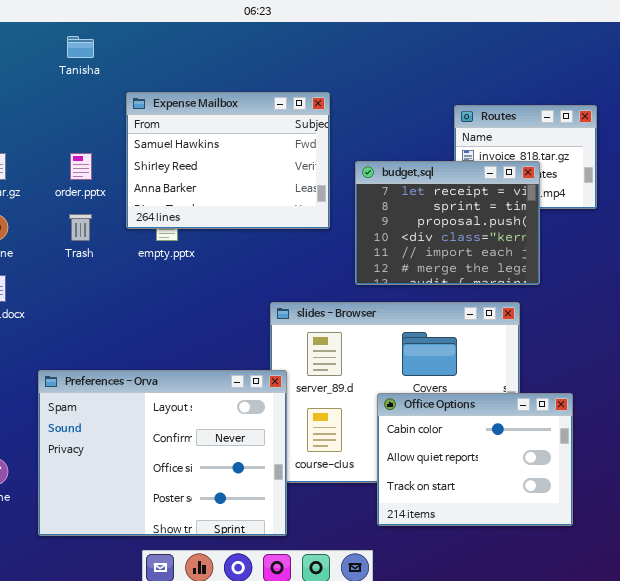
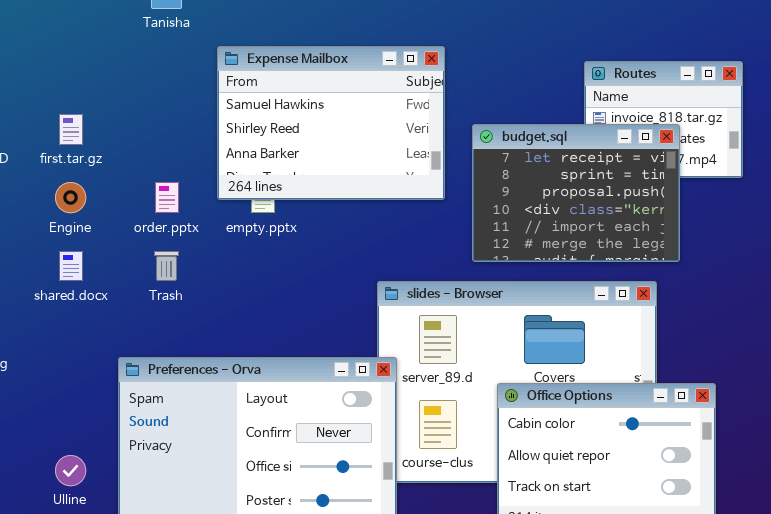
order.pptx: [70,153,92,180] -> [155,182,179,213], moved
Trash: [69,214,92,241] -> [154,251,179,281], moved

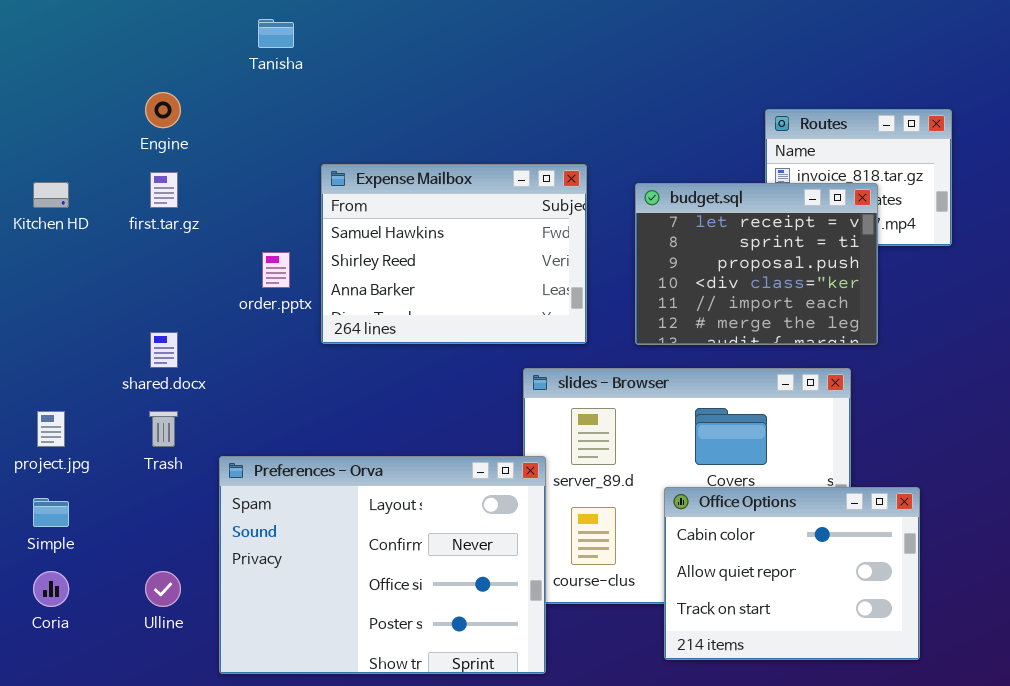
Expense Mailbox: [217,46,445,200] -> [321,164,587,344], moved
Engine: [55,182,86,213] -> [145,92,181,128], moved
Trash: [154,251,179,281] -> [149,411,178,447], moved

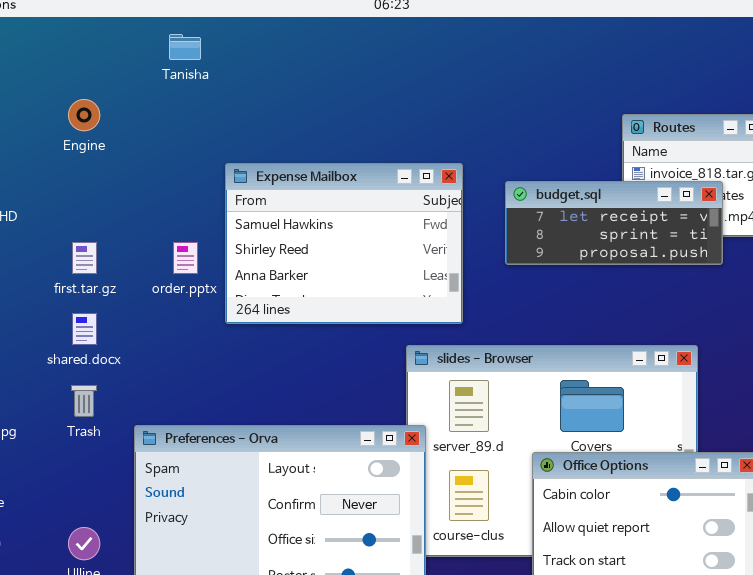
first.tar.gz: [150,172,178,208] -> [72,242,97,274], moved
budget.sql: [635,183,878,345] -> [505,181,723,265], resized

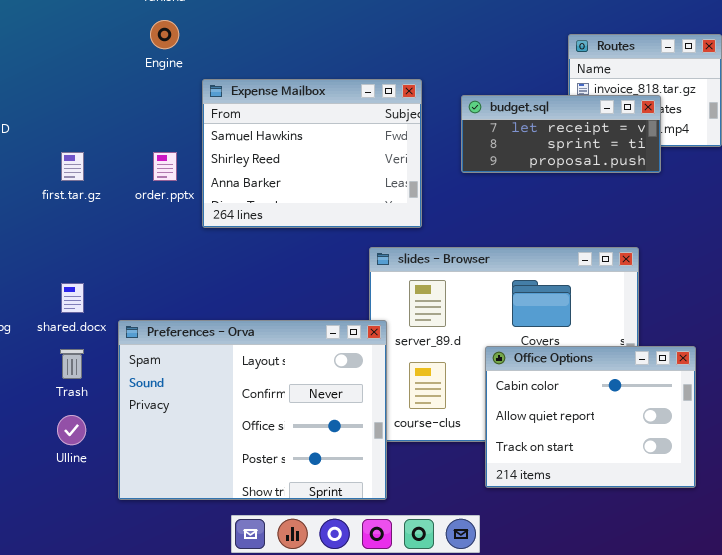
Engine: [68,99,100,131] -> [150,20,179,49], moved
shared.docx: [72,313,97,345] -> [61,283,84,313], moved
Trash: [71,385,97,417] -> [60,349,84,379], moved

